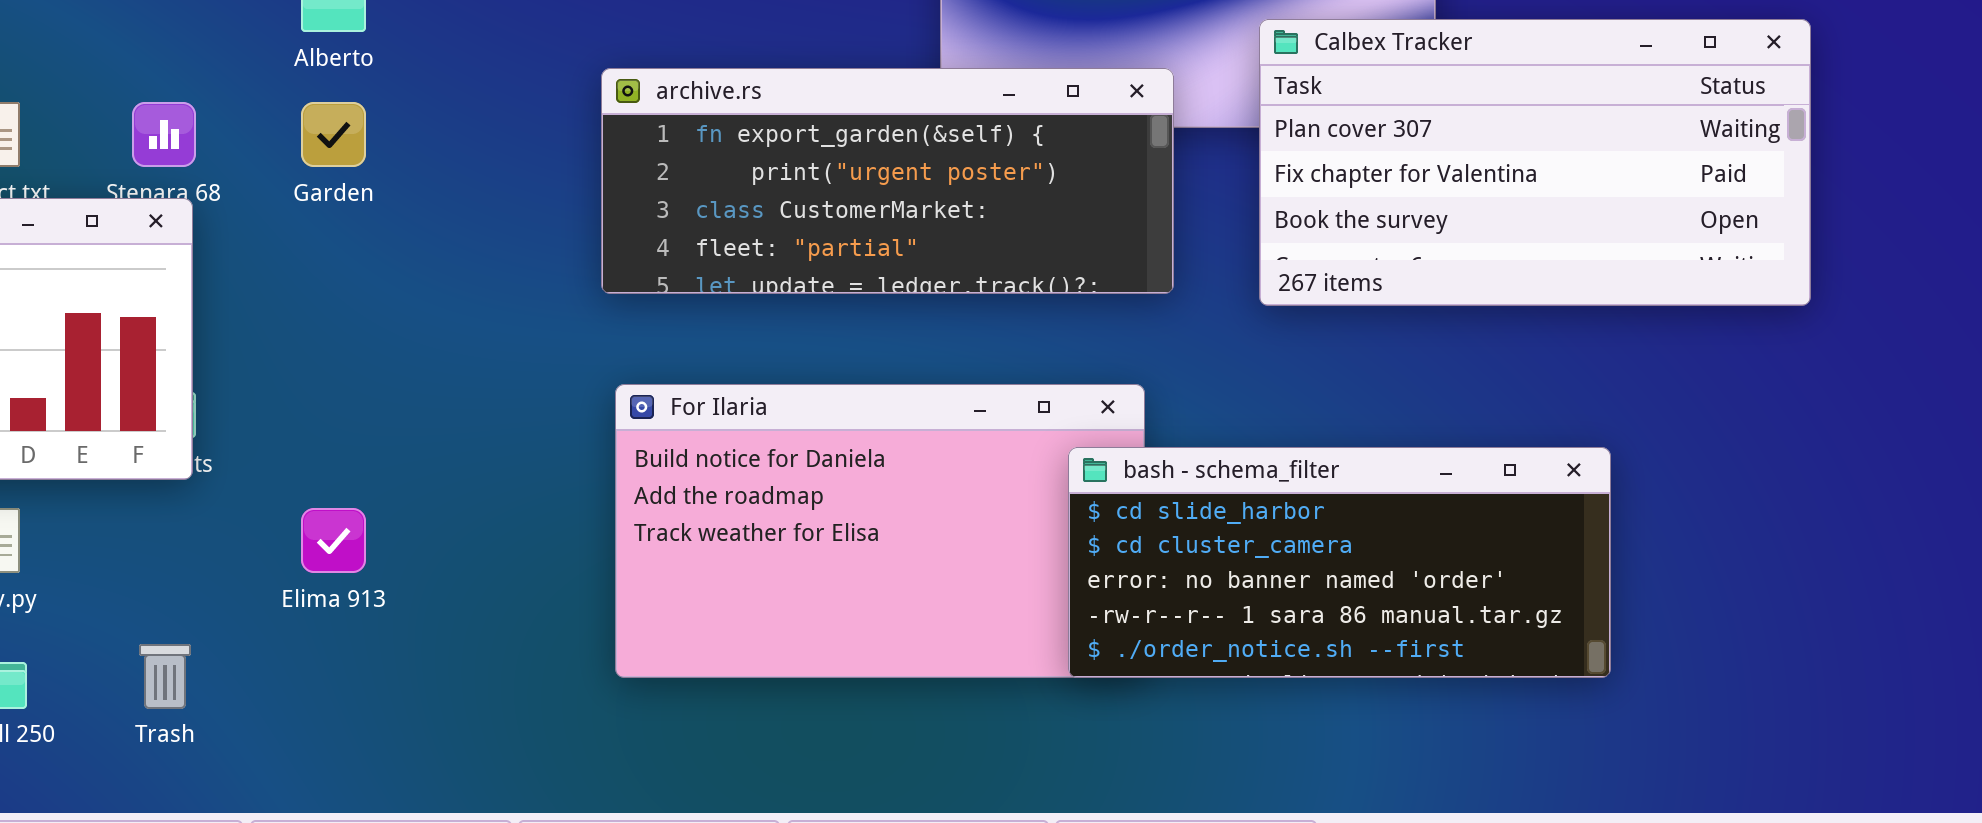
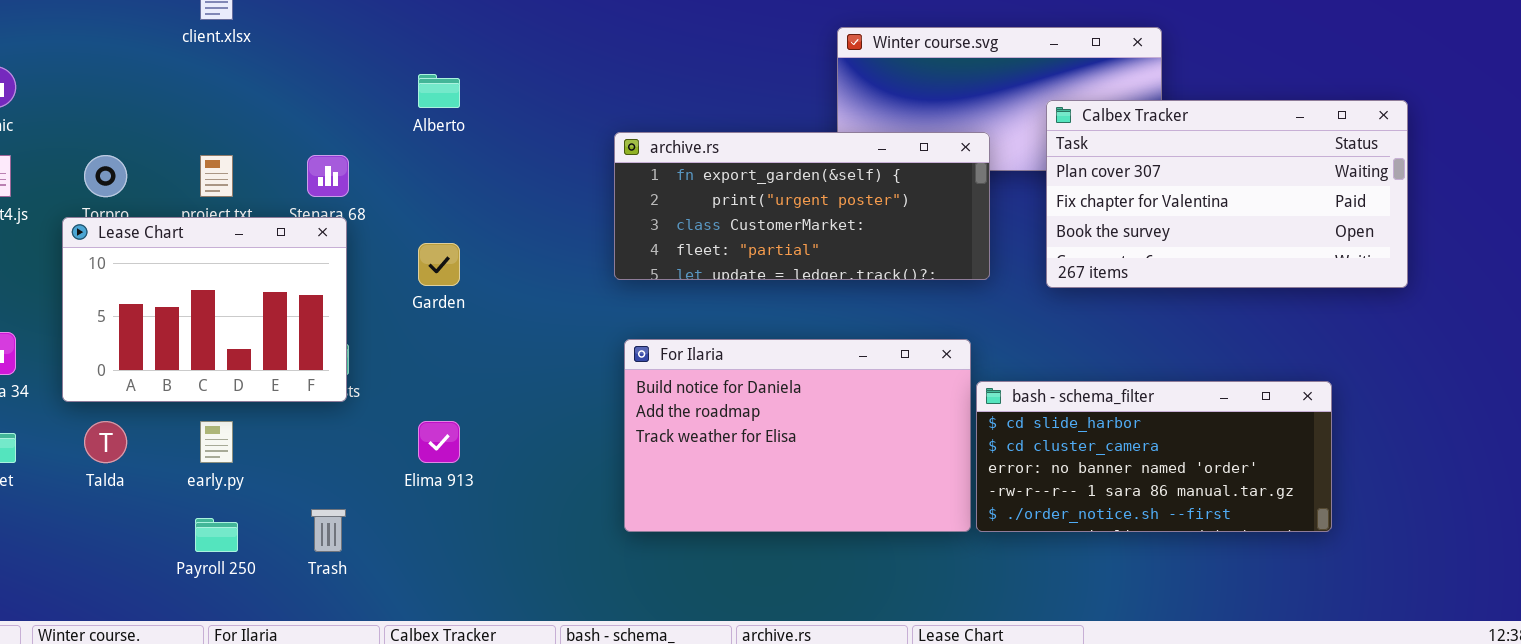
Garden: [301,102,366,167] -> [418,243,460,286], moved
bash - schema_filter: [1068,447,1611,678] -> [976,381,1332,532], moved

